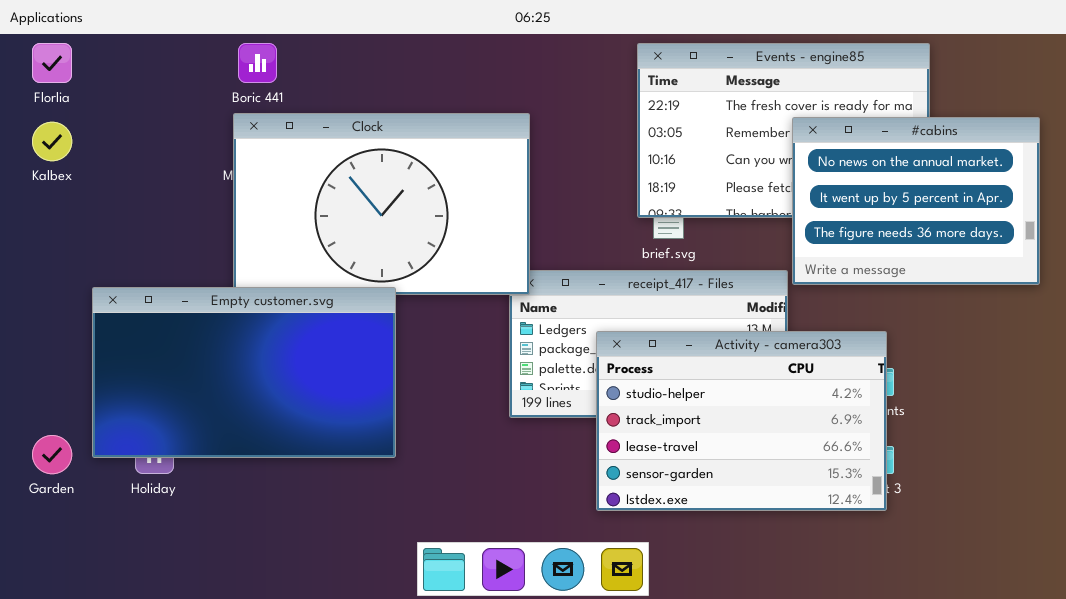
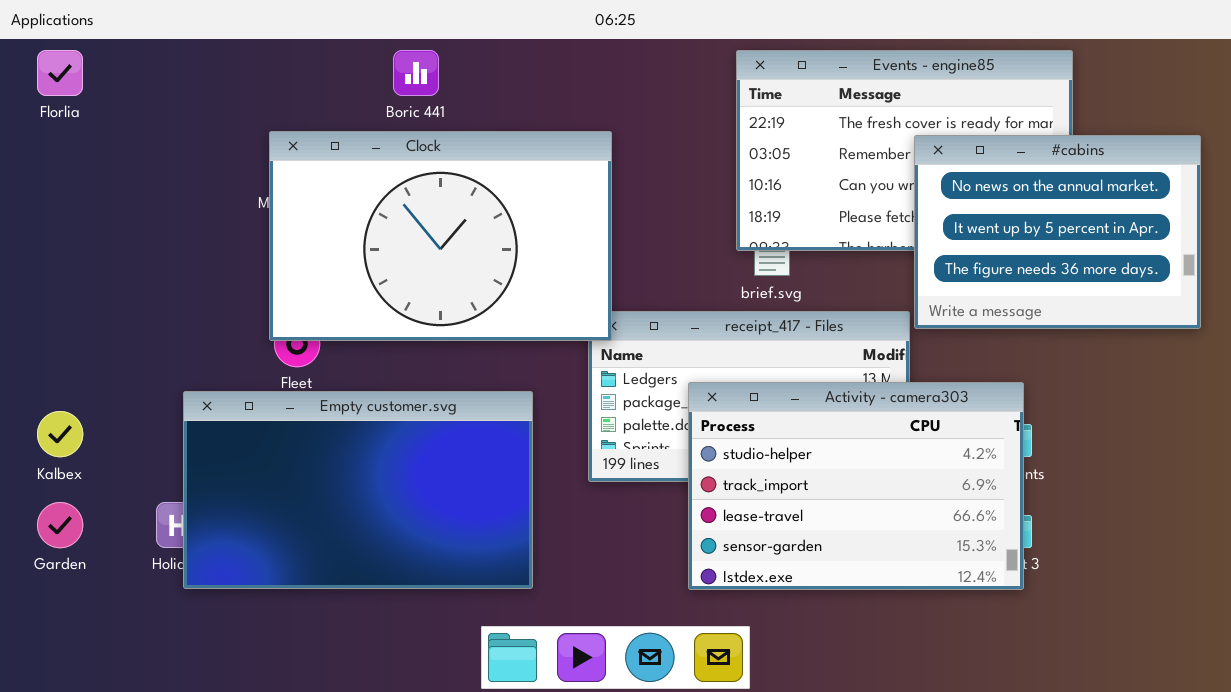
Boric 441: [238,43,277,83] -> [393,50,439,96], moved
Kalbex: [32,122,72,161] -> [37,411,83,457], moved
Empty customer.svg: [92,287,396,458] -> [183,391,533,589], moved

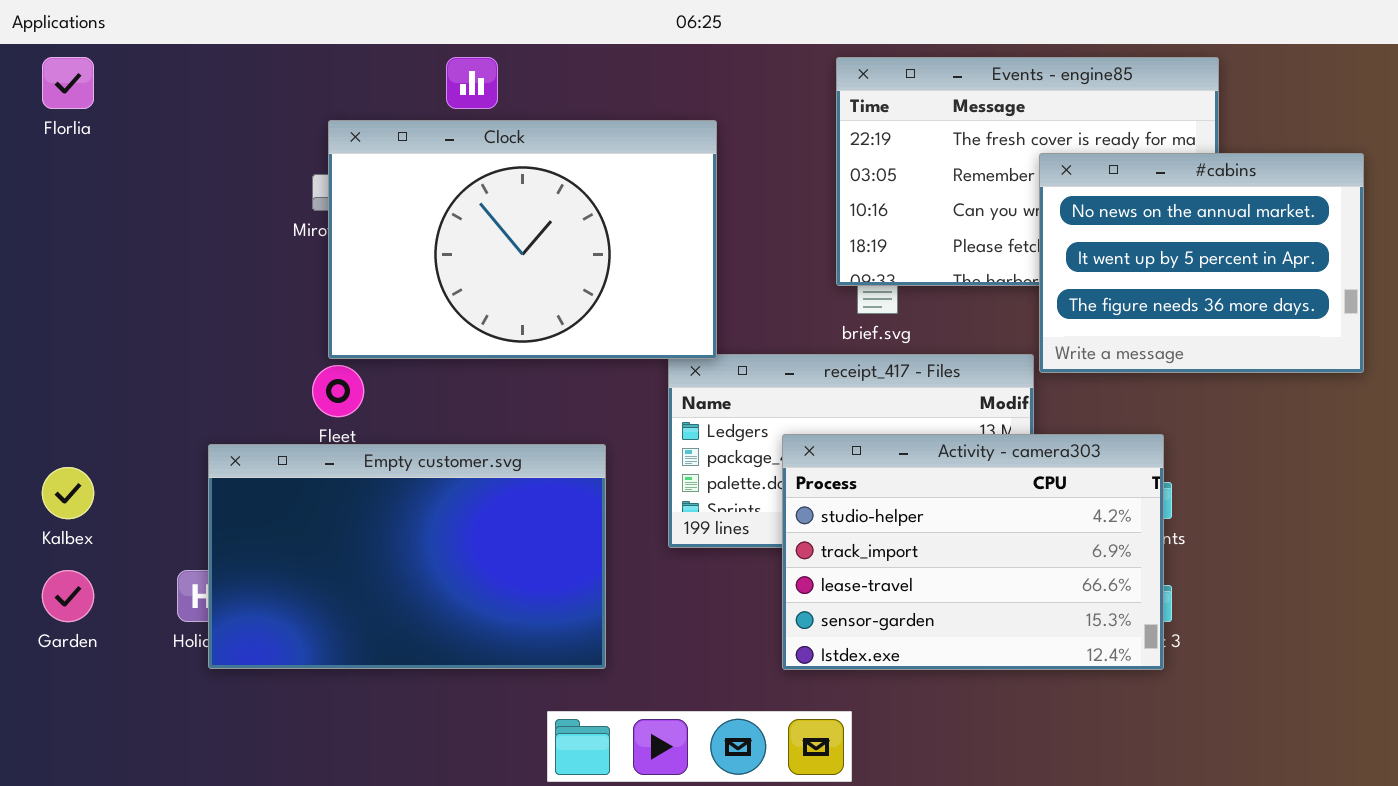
Clock: [269,131,612,341] -> [328,120,717,359], moved

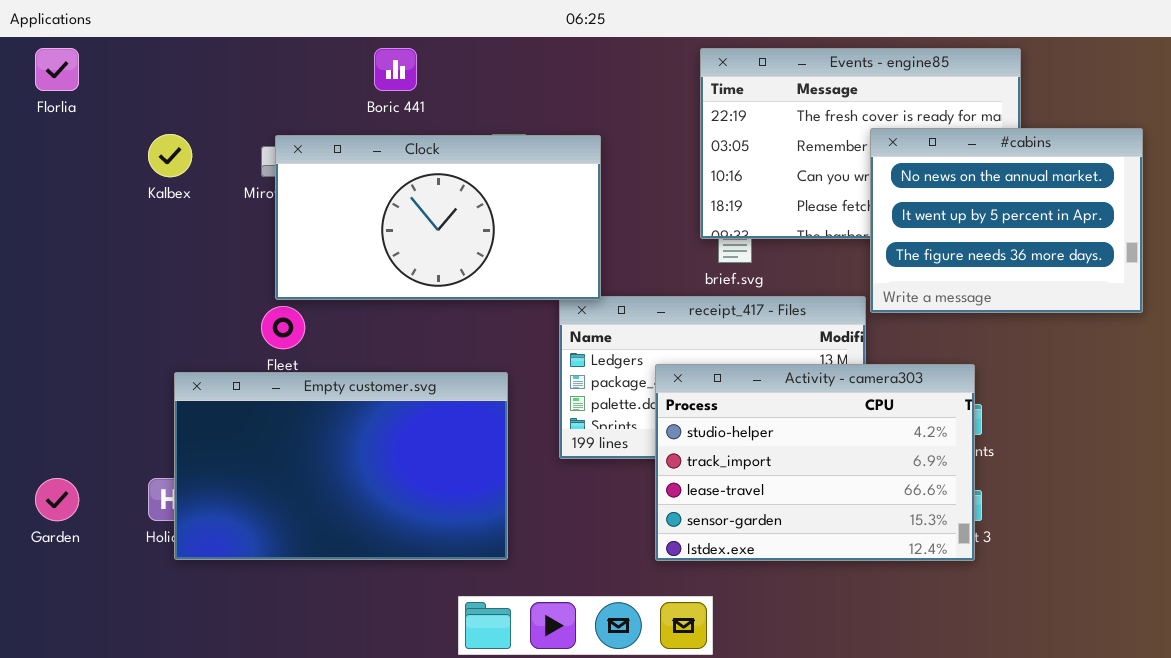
Clock: [328,120,717,359] -> [275,135,601,300], resized
Kalbex: [42,467,94,519] -> [148,134,192,177], moved

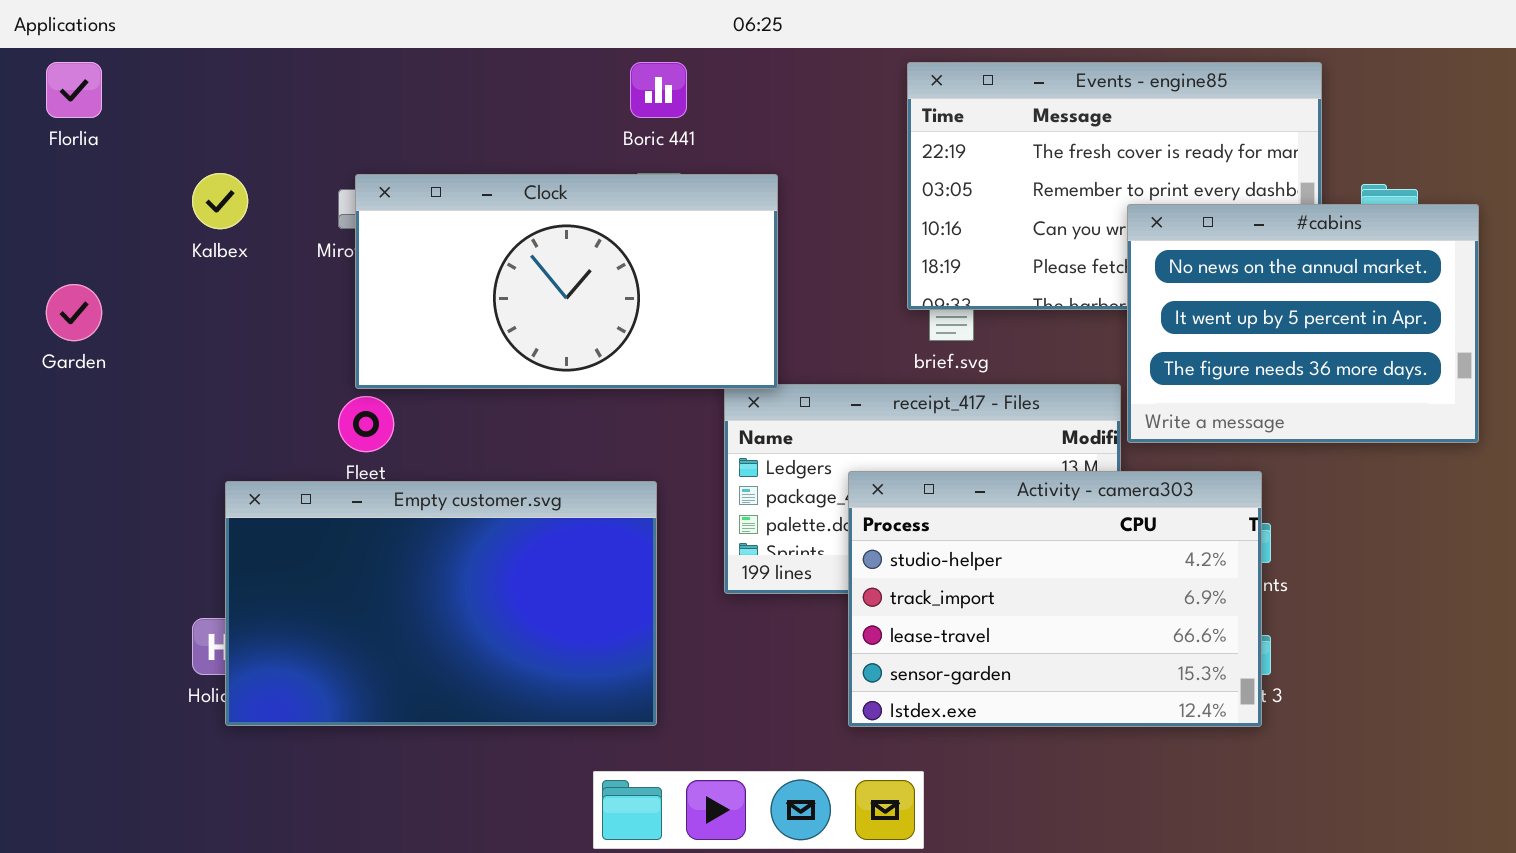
Boric 441: [374,48,417,91] -> [630,62,687,118], moved
#cabins: [870,128,1143,313] -> [1127,204,1479,443], moved
Garden: [35,478,79,521] -> [46,284,102,341], moved

